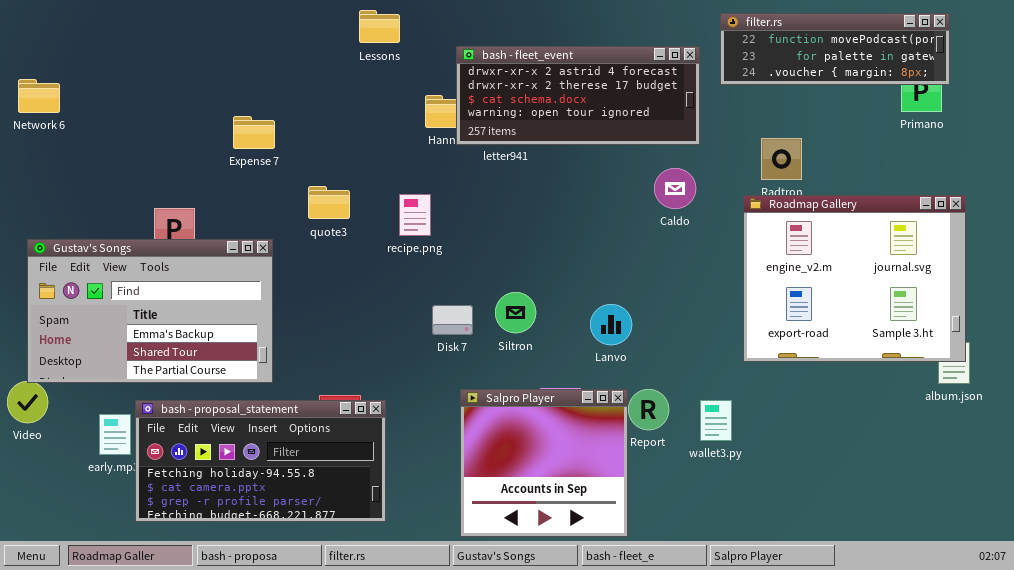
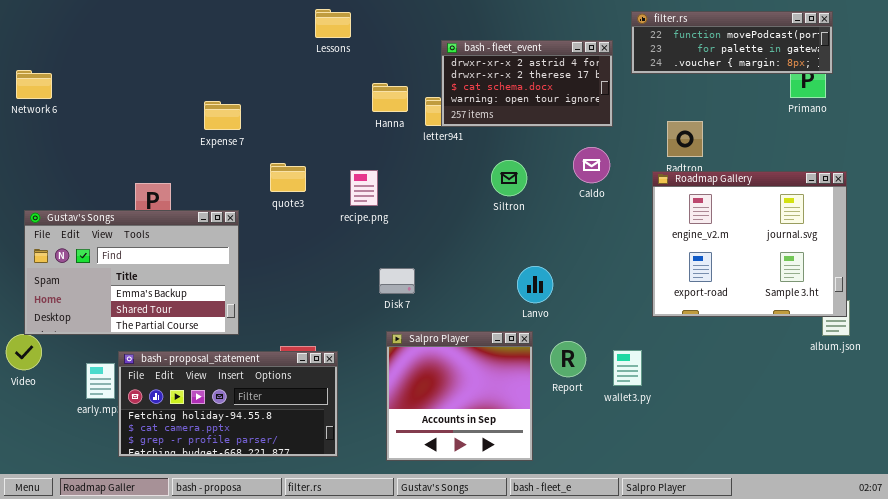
bash - fleet_event: [456,46,700,145] -> [441,40,613,127], resized
Siltron: [495,292,536,333] -> [491,160,527,196], moved
Salpro Player: [460,389,628,537] -> [386,331,533,461], moved

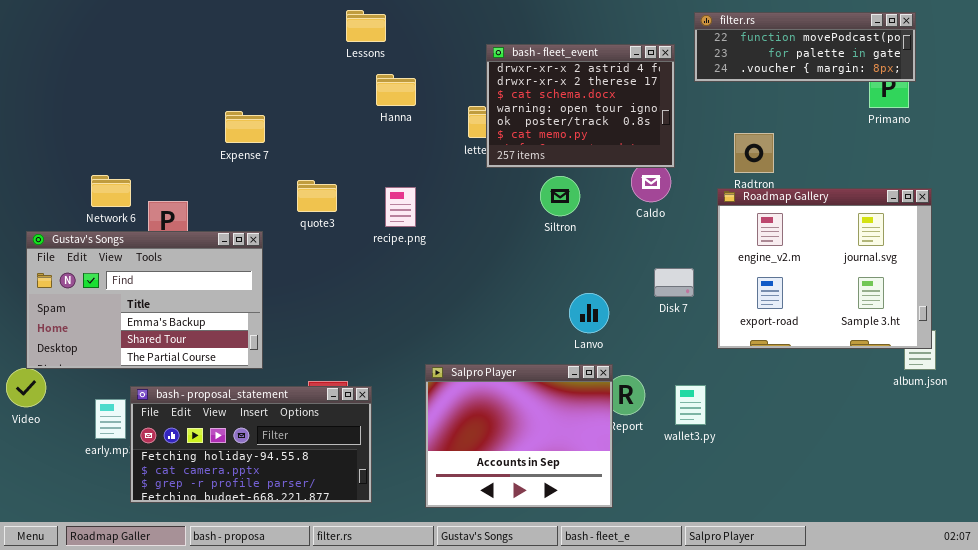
bash - fleet_event: [441,40,613,127] -> [486,44,675,168], resized
Network 6: [16,70,52,99] -> [91,175,131,207], moved
Hanna: [372,83,408,112] -> [376,74,416,106], moved
Disk 7: [379,268,415,294] -> [654,268,694,297], moved
Salpro Player: [386,331,533,461] -> [425,364,613,508], resized

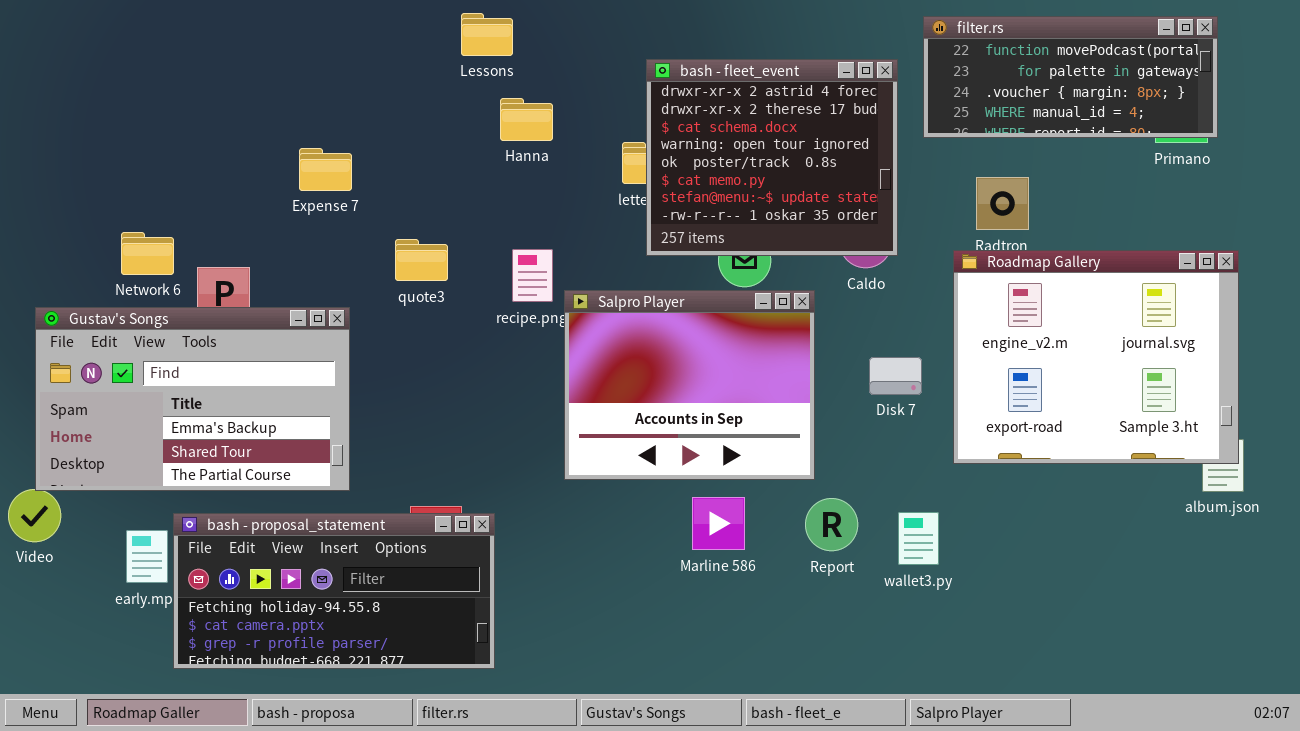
filter.rs: [694,12,916,82] -> [923,16,1218,138], resized
bash - fleet_event: [486,44,675,168] -> [646,59,898,256], resized
Salpro Player: [425,364,613,508] -> [564,290,815,480], moved

